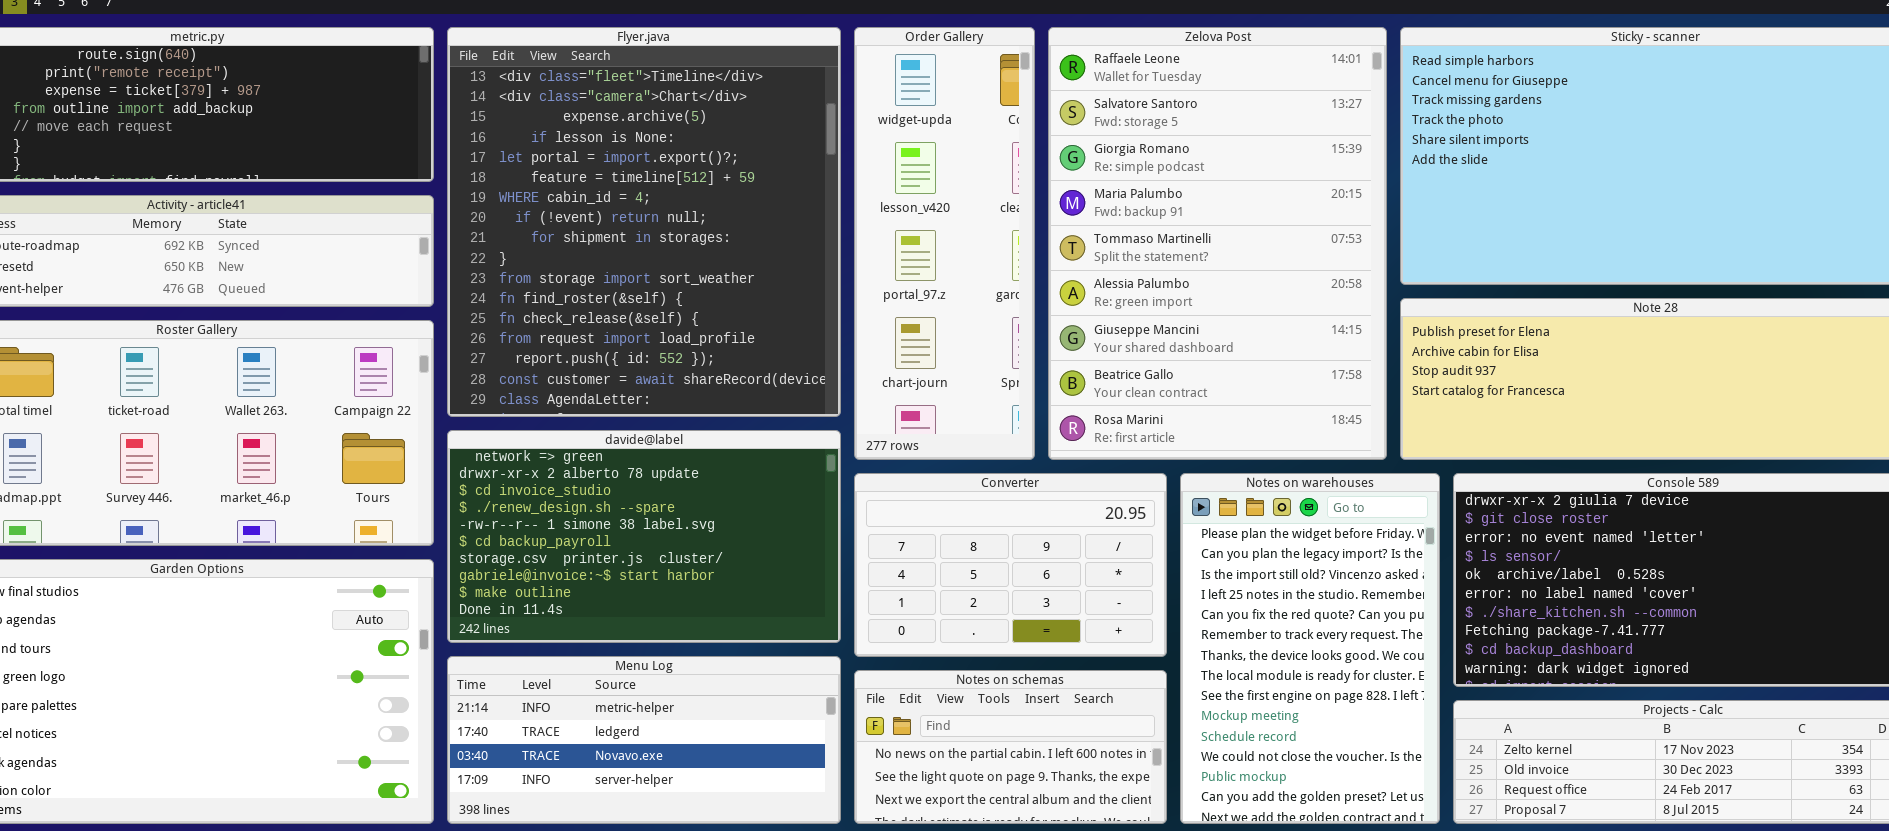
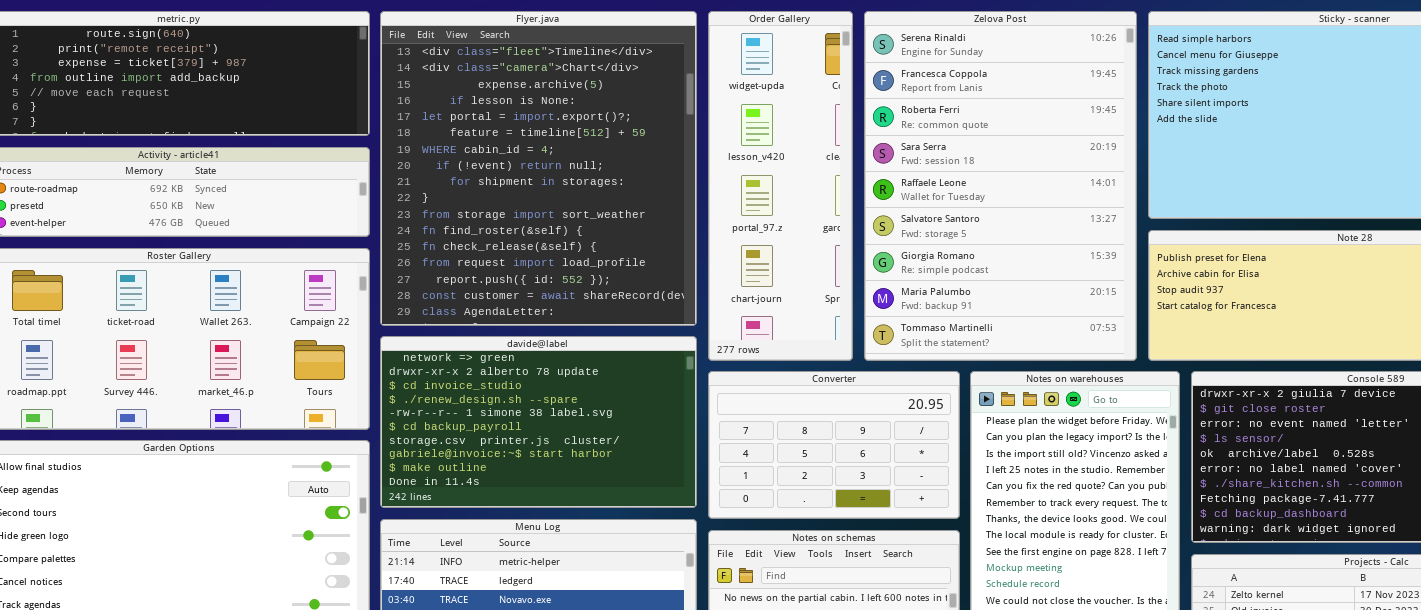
Zelova Post: [1048,27,1387,460] -> [864,11,1137,361], scrolled up 4 rows

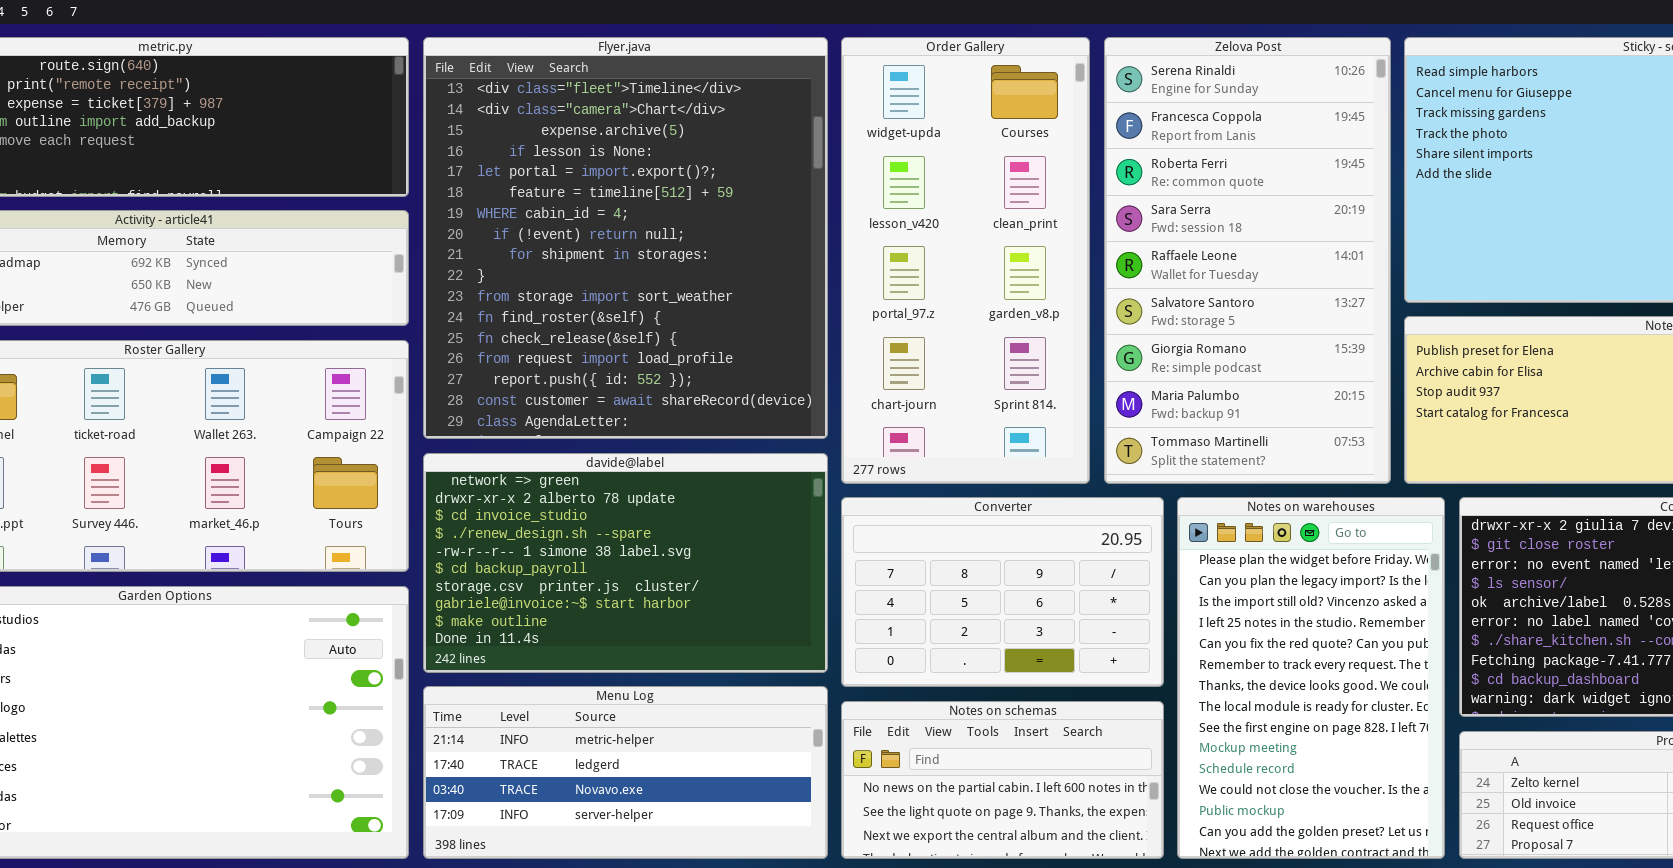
Order Gallery: [708,11,853,361] -> [841,37,1090,484], resized
Zelova Post: [864,11,1137,361] -> [1104,37,1391,484], resized

